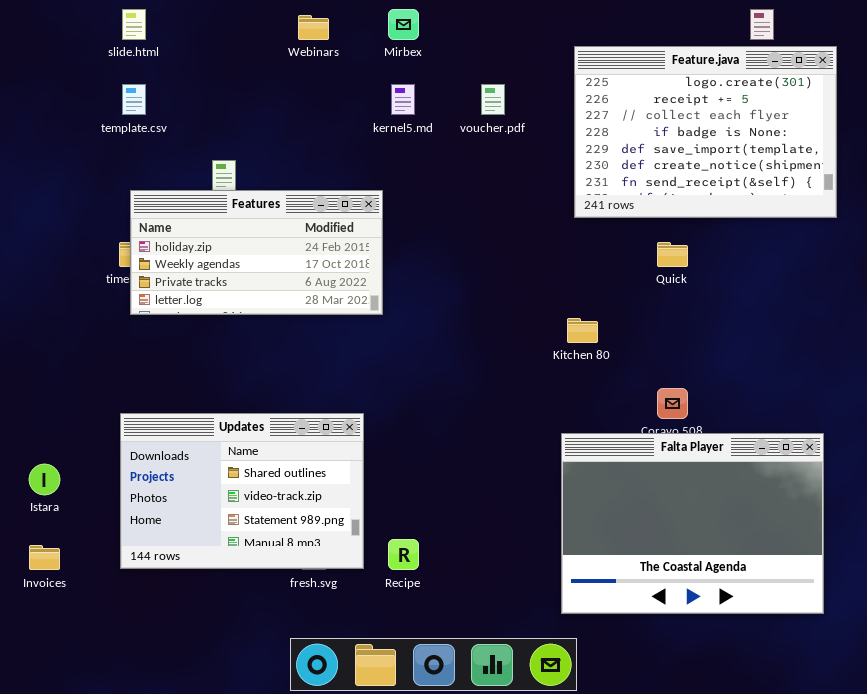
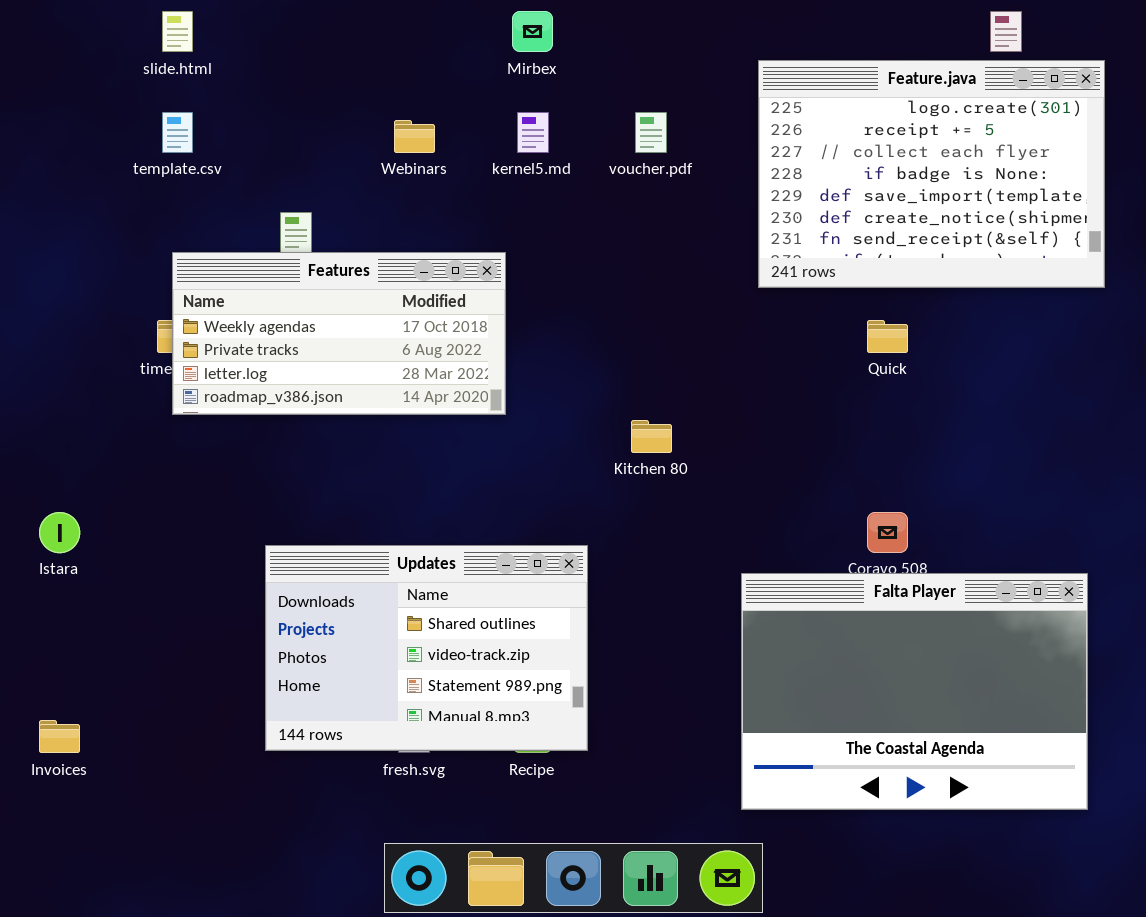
Webinars: [298,15,329,40] -> [394,120,435,153], moved
Features: [130,190,383,315] -> [172,252,506,415], scrolled down 1 row
Kitchen 80: [567,318,598,343] -> [631,420,672,453], moved
Updates: [120,413,364,569] -> [265,545,588,751], moved
Istara: [29,464,60,495] -> [39,512,80,553], moved

